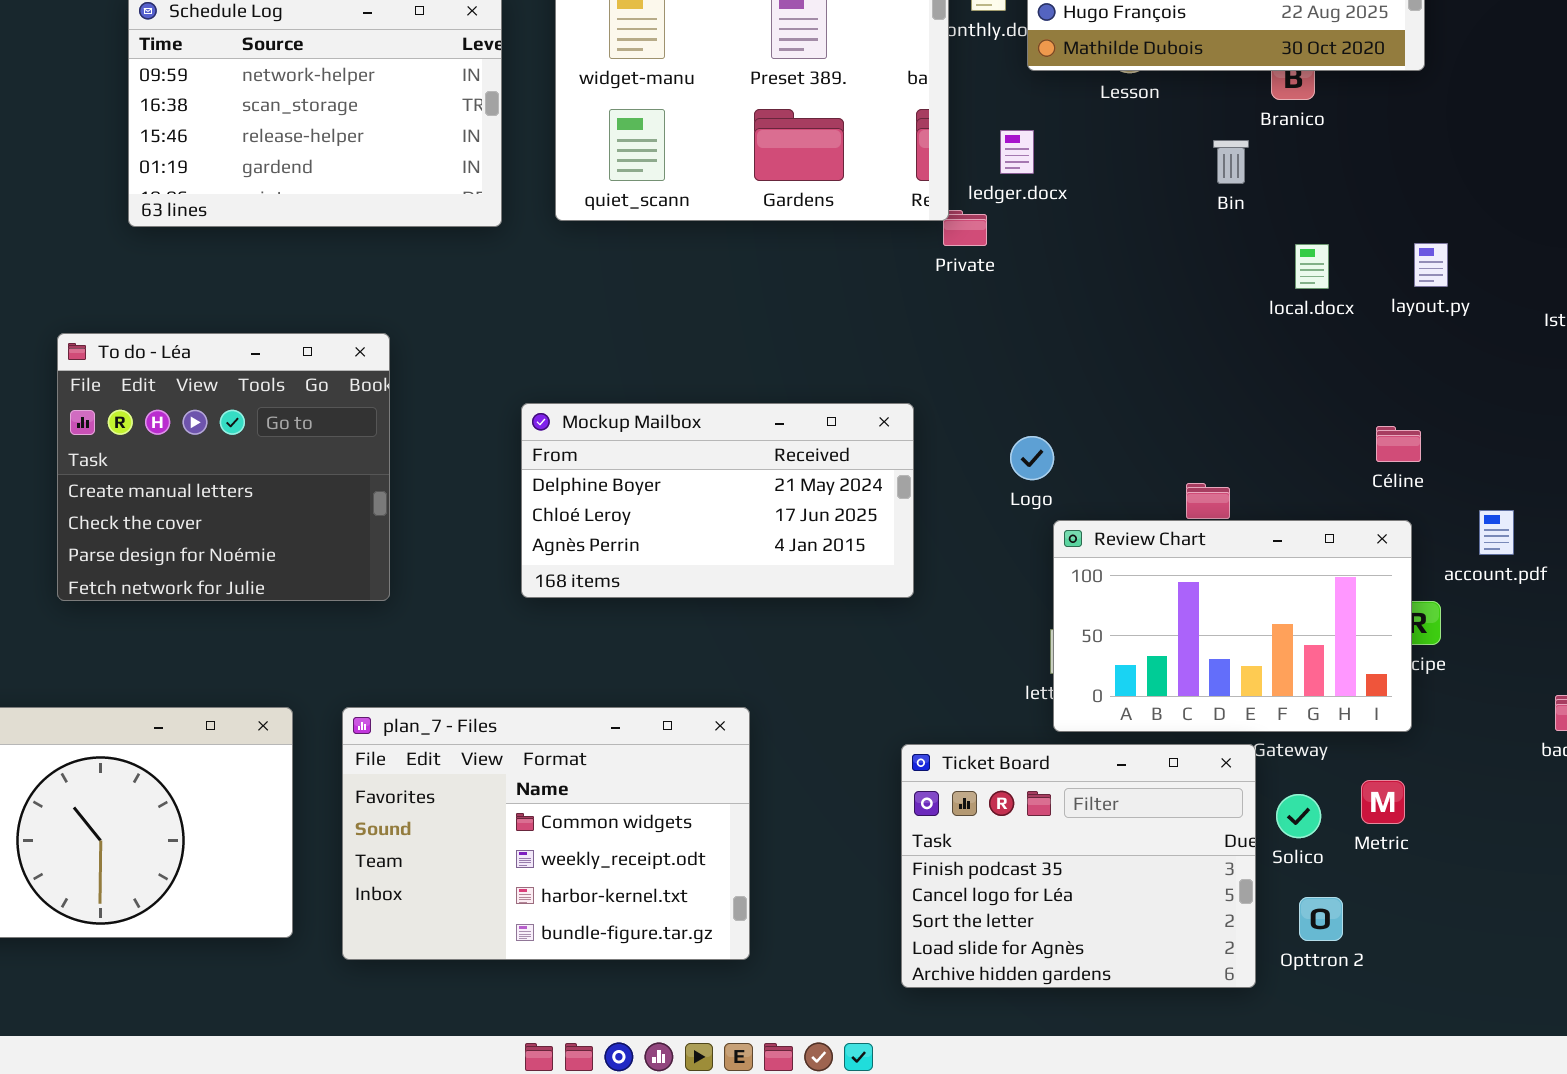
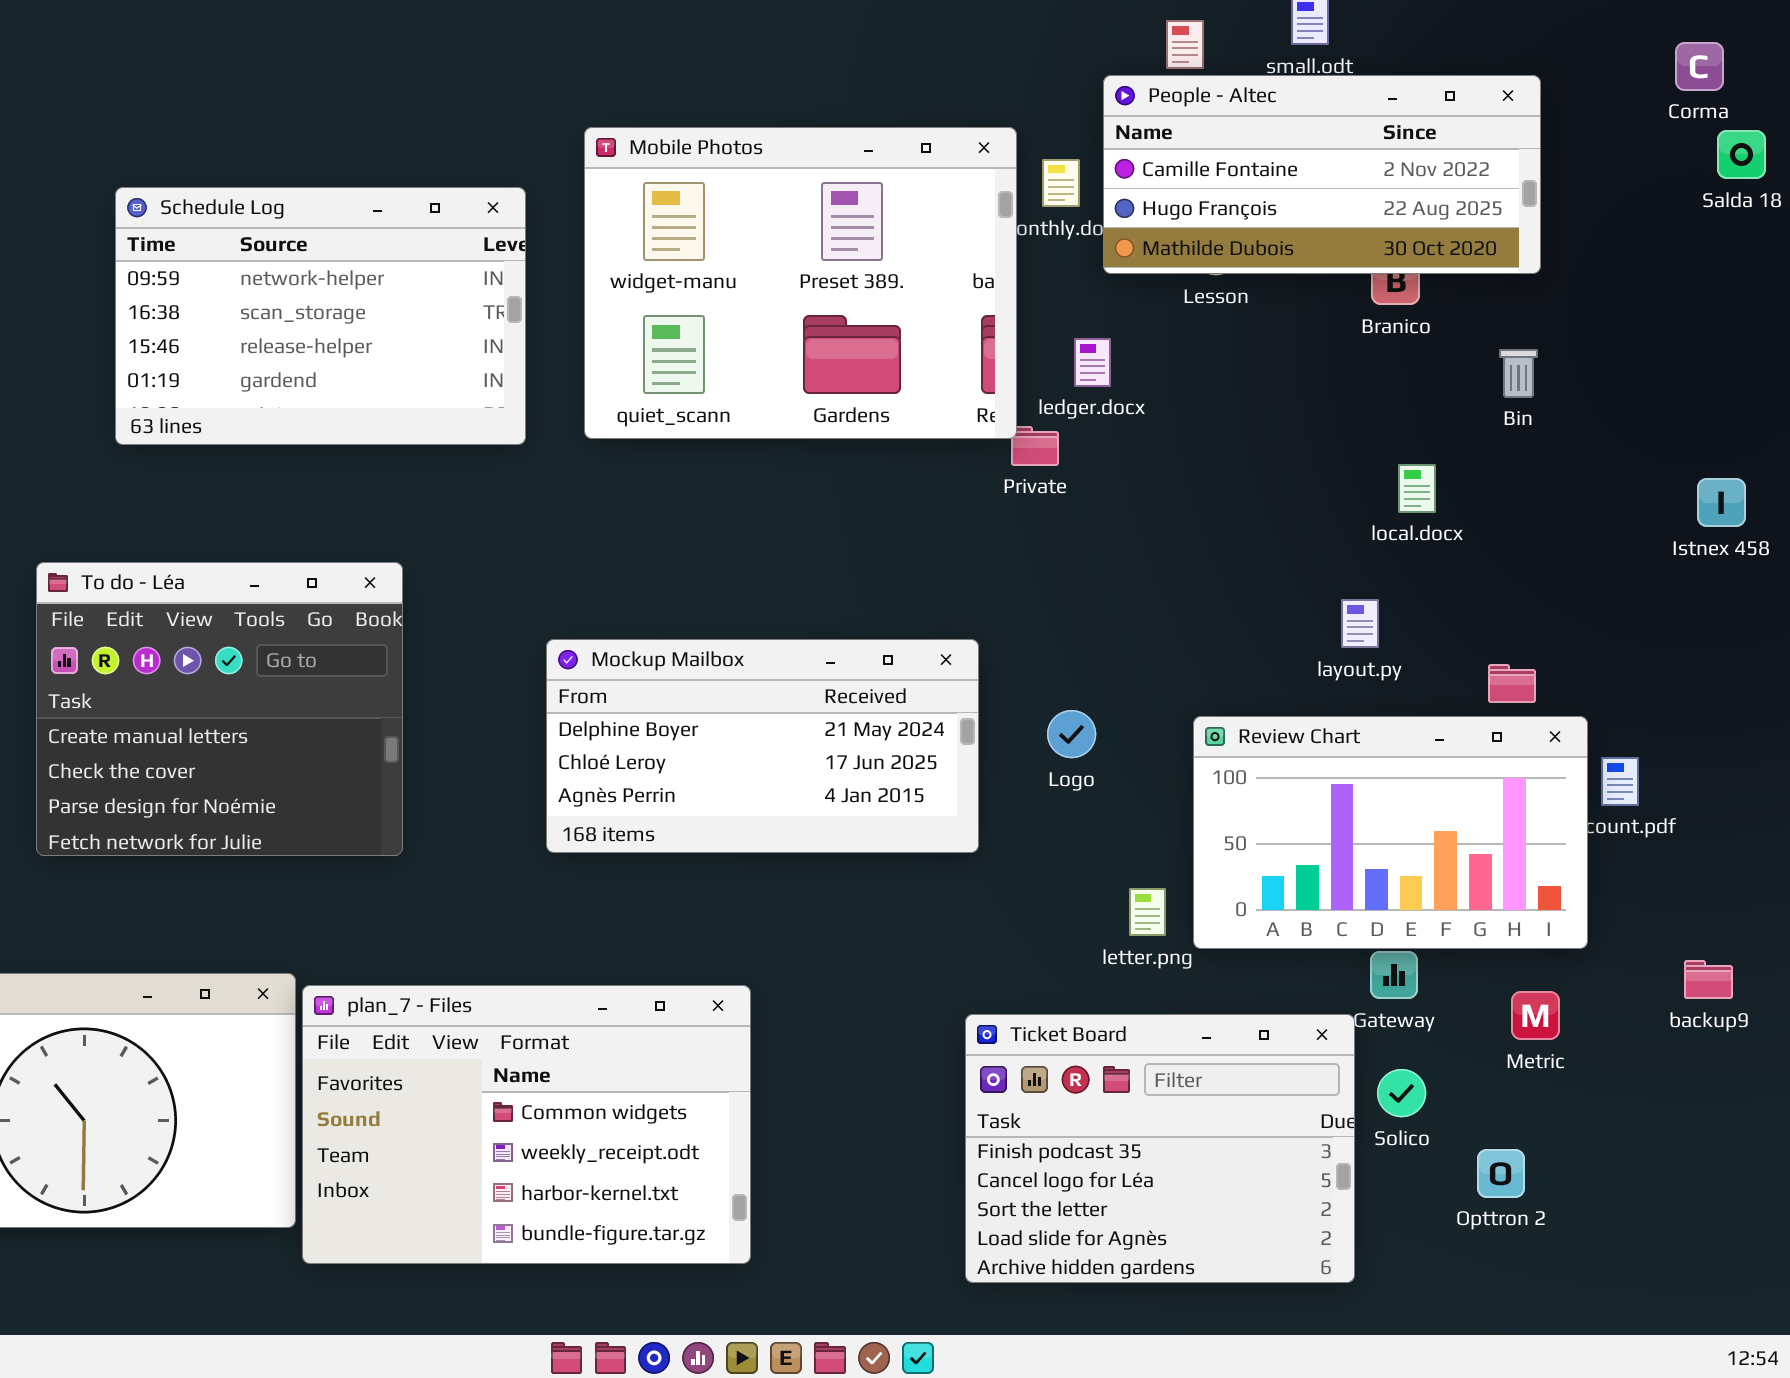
Bin: [1213,140,1249,184] -> [1499,349,1538,398], moved
layout.py: [1414,243,1448,287] -> [1341,599,1379,648], moved
Logo: [1010,436,1054,480] -> [1047,710,1096,758], moved
Review Chart: [1053,520,1412,732] -> [1193,716,1588,949], moved
plan_7 - Files: [342,707,750,960] -> [302,985,751,1264], moved
Metric: [1361,780,1405,824] -> [1511,991,1560,1040], moved
Opttron 2: [1299,897,1343,941] -> [1477,1149,1525,1198], moved

